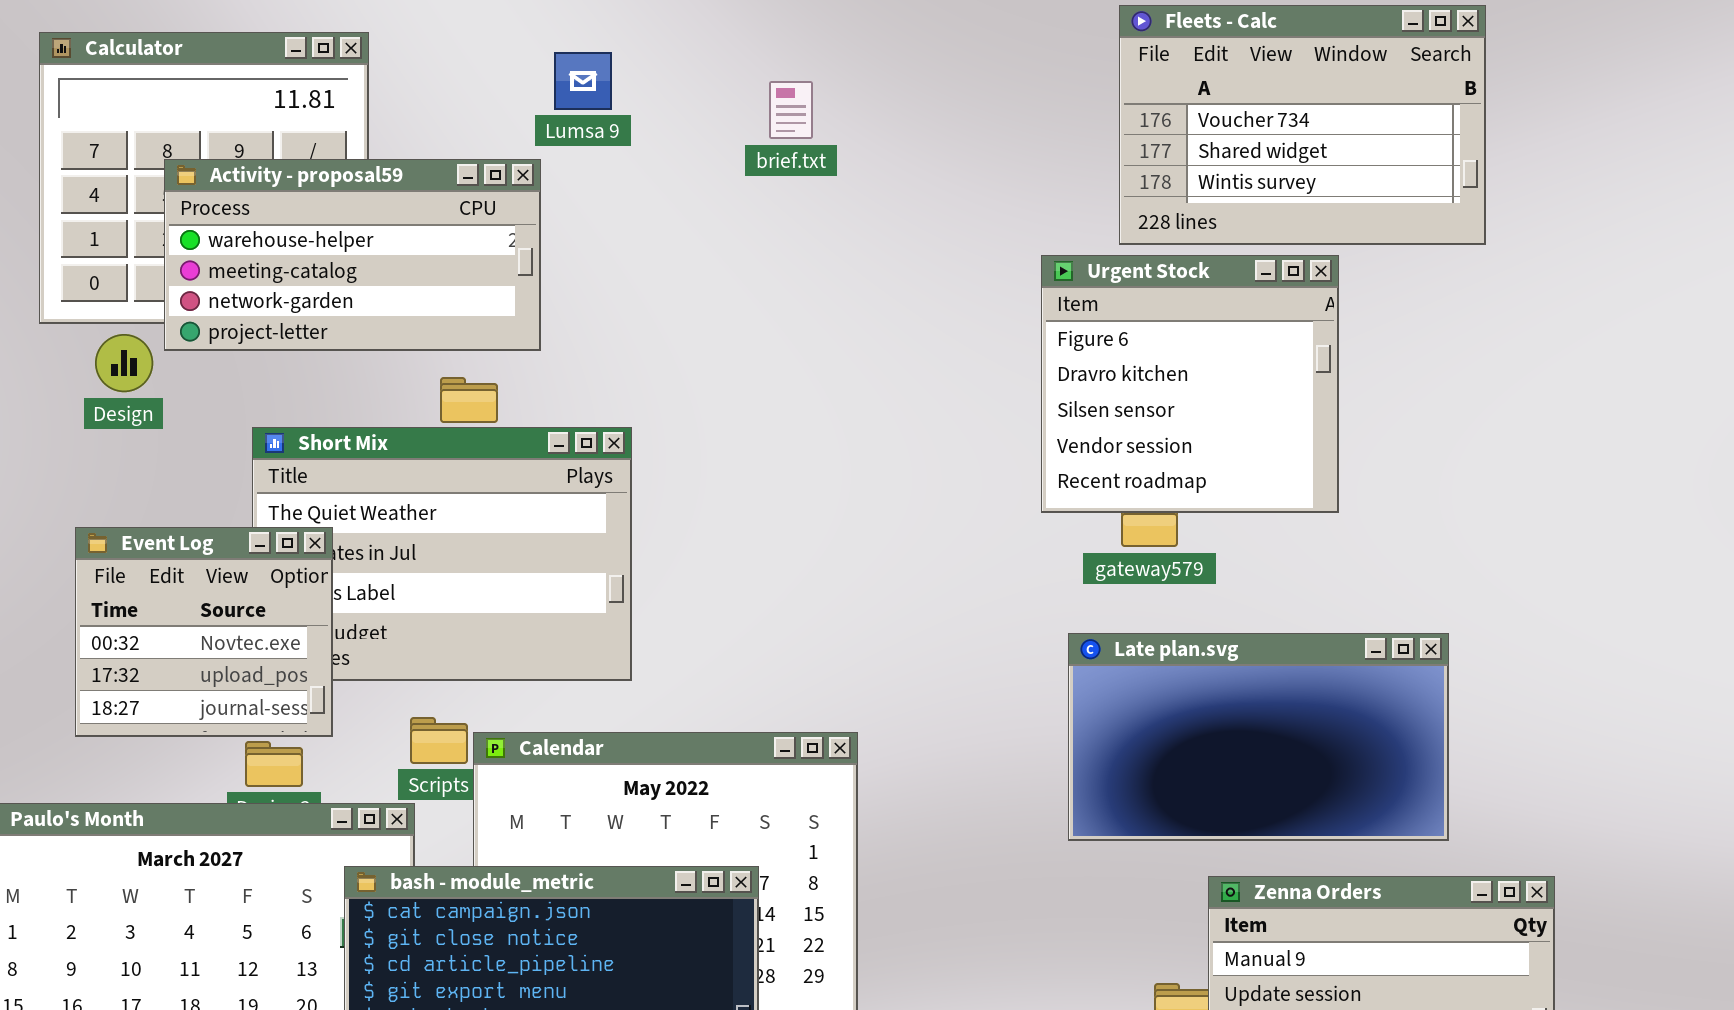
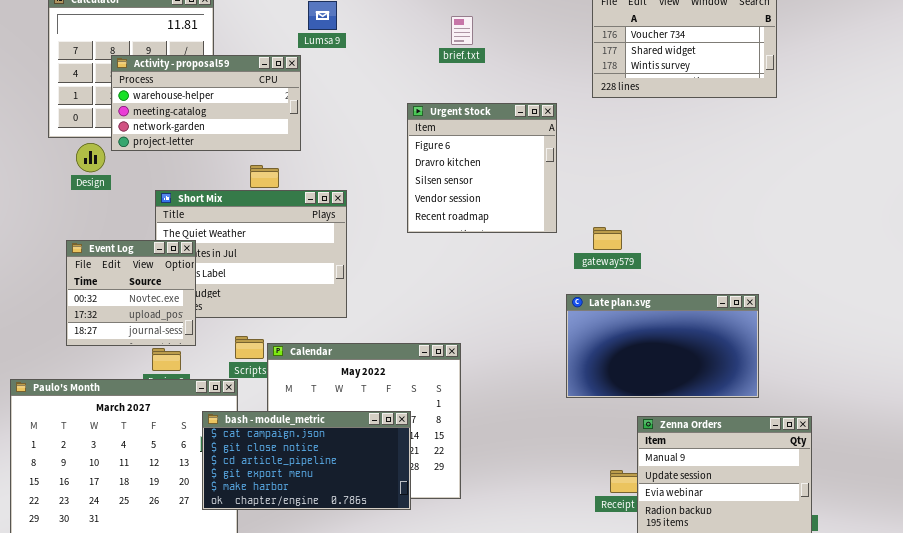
brief.txt: [769,81,813,139] -> [451,16,473,45], moved
Urgent Stock: [1041,255,1339,513] -> [407,103,557,233], moved

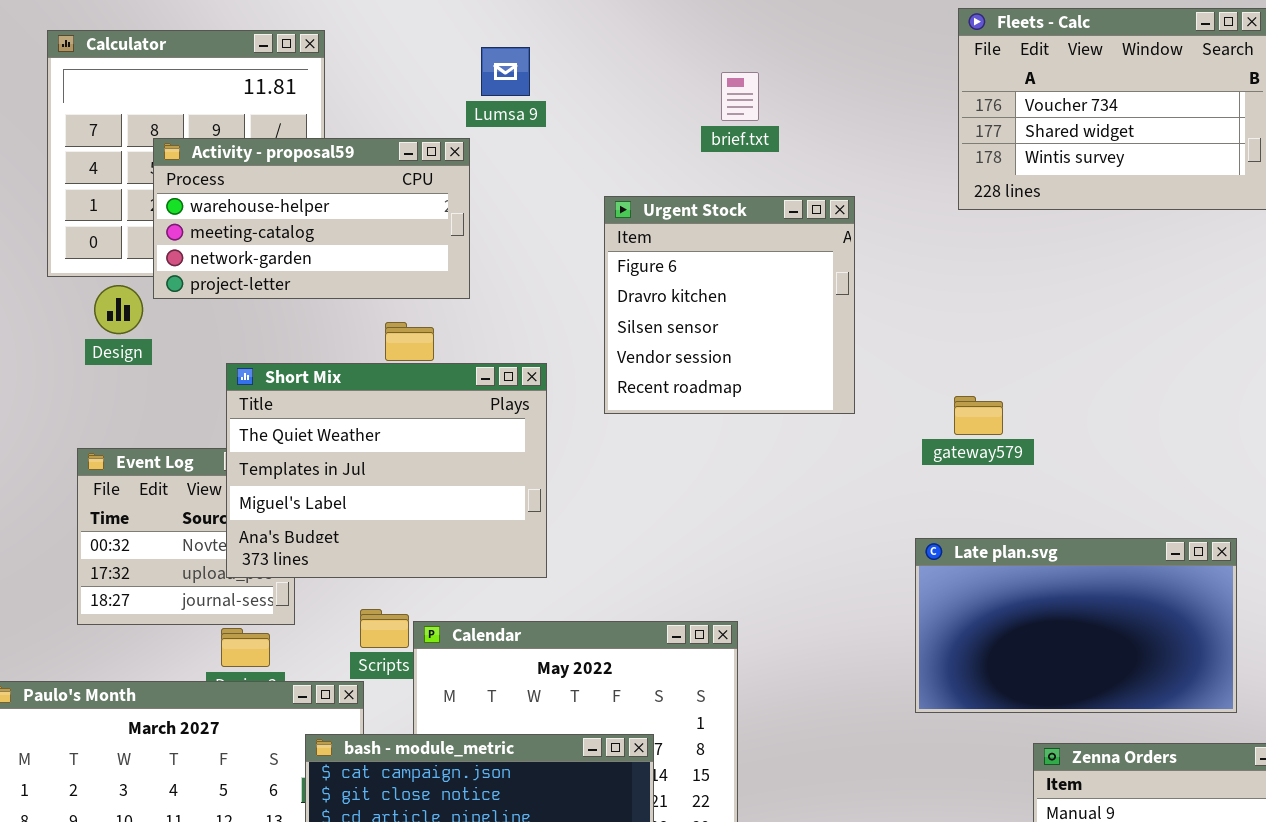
Urgent Stock: [407,103,557,233] -> [604,196,855,414], moved
Short Mix: [155,190,347,318] -> [226,363,547,578], raised
gateway579: [593,227,622,250] -> [954,396,1003,435], moved

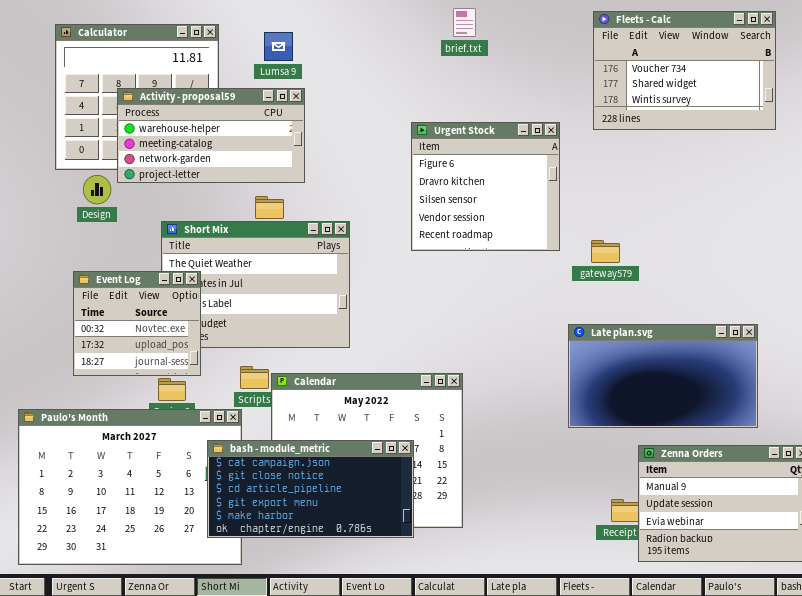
Lumsa 9: [481,47,530,96] -> [264,32,293,61], moved
brief.txt: [721,72,759,121] -> [453,8,476,37], moved
Urgent Stock: [604,196,855,414] -> [411,122,560,251], moved
Event Log: [77,448,295,625] -> [73,271,201,376], raised

